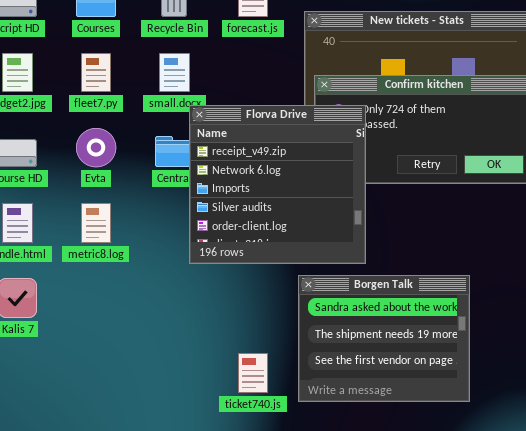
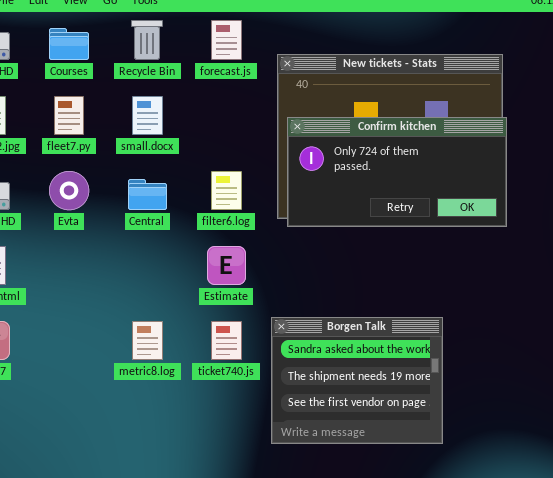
Florva Drive: [189,105,366,264] -> none, closed
metric8.log: [81,203,111,243] -> [132,321,163,360], moved
ticket740.js: [238,353,268,393] -> [211,321,242,360], moved

